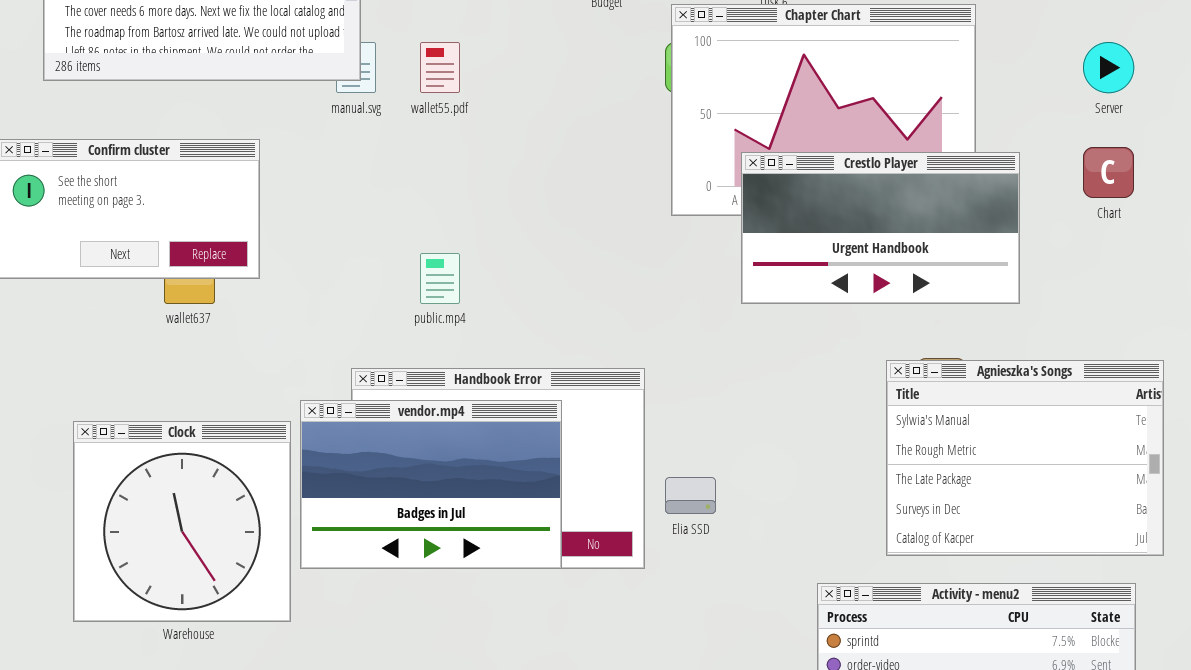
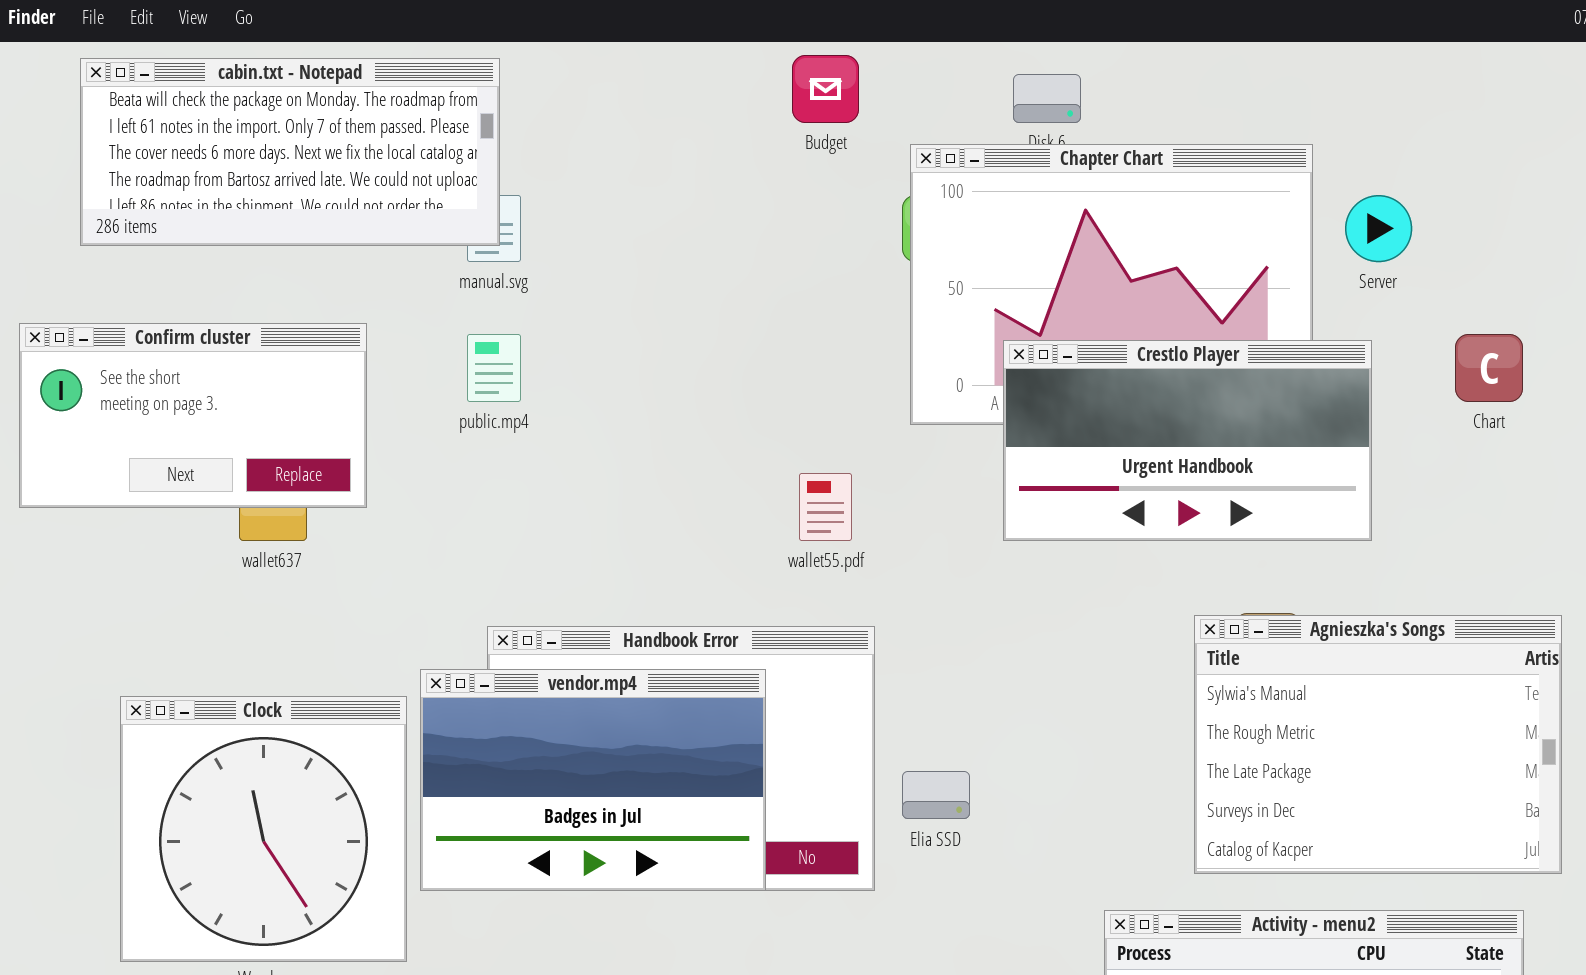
wallet55.pdf: [420,42,460,93] -> [799,473,852,541], moved
Server: [1083,42,1134,93] -> [1345,195,1412,262], moved
public.mp4: [420,253,460,304] -> [467,334,521,402], moved

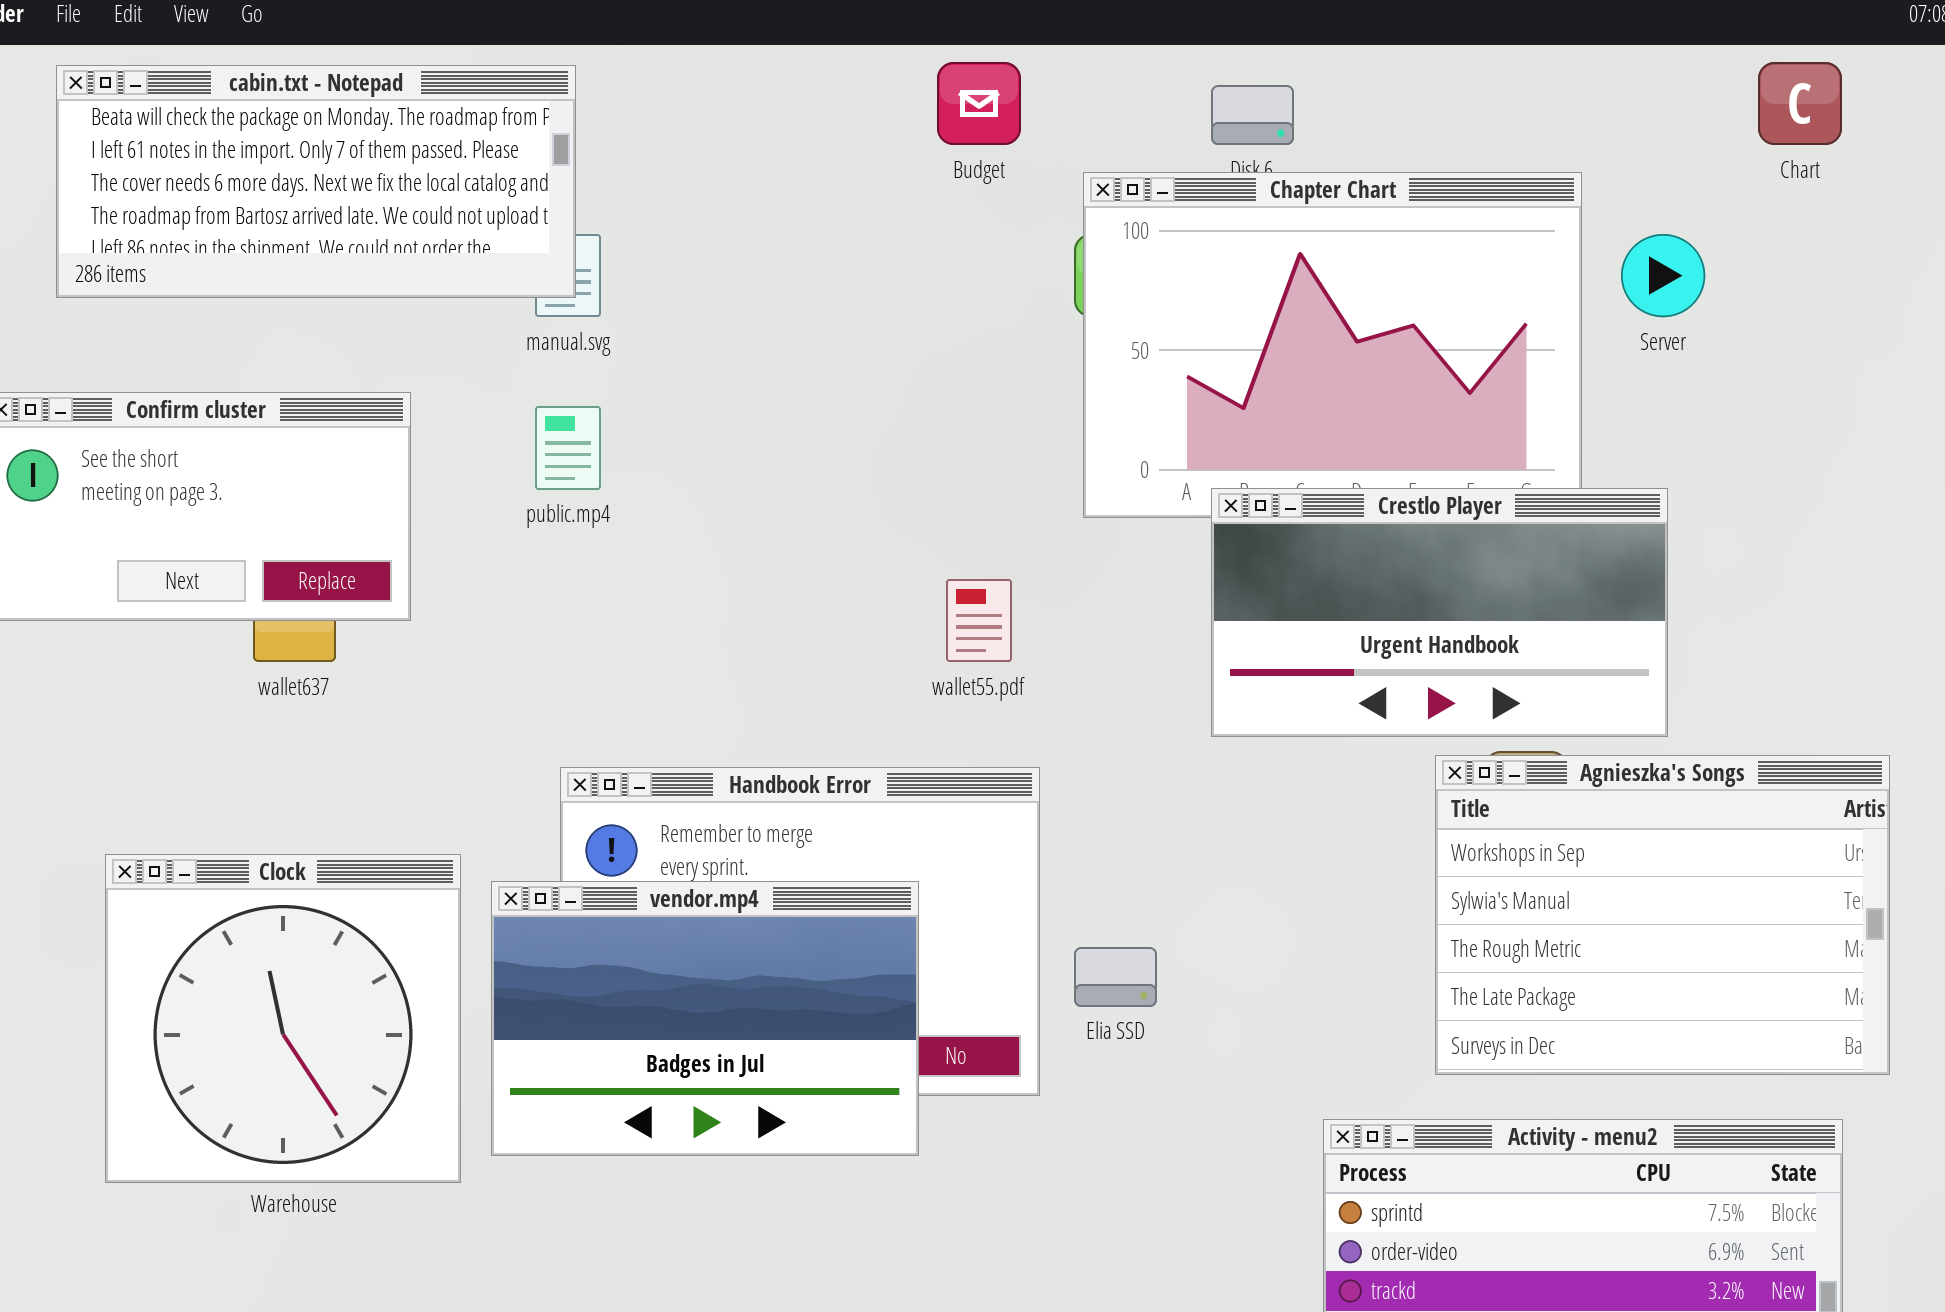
Chart: [1455,334,1523,402] -> [1758,62,1842,145], moved
Crestlo Player: [1003,340,1372,541] -> [1211,488,1668,737], moved
Agnieszka's Songs: [1194,615,1562,874] -> [1435,755,1890,1075], scrolled up 1 row
vendor.mp4: [420,669,766,891] -> [491,881,919,1156], moved

